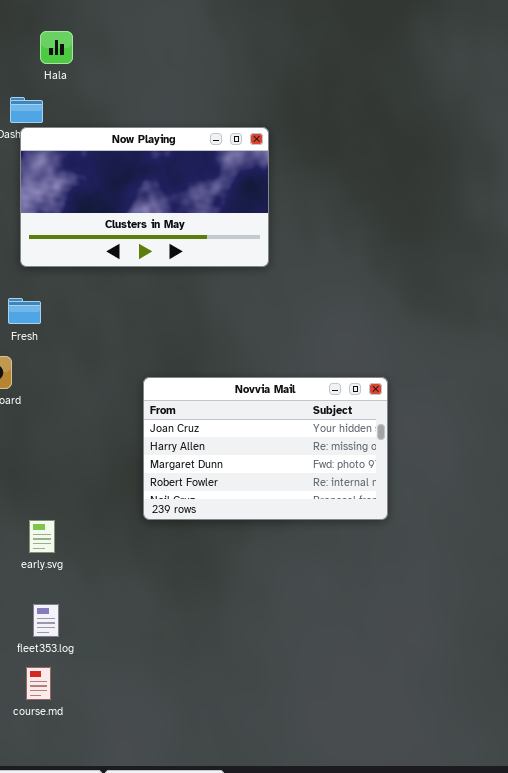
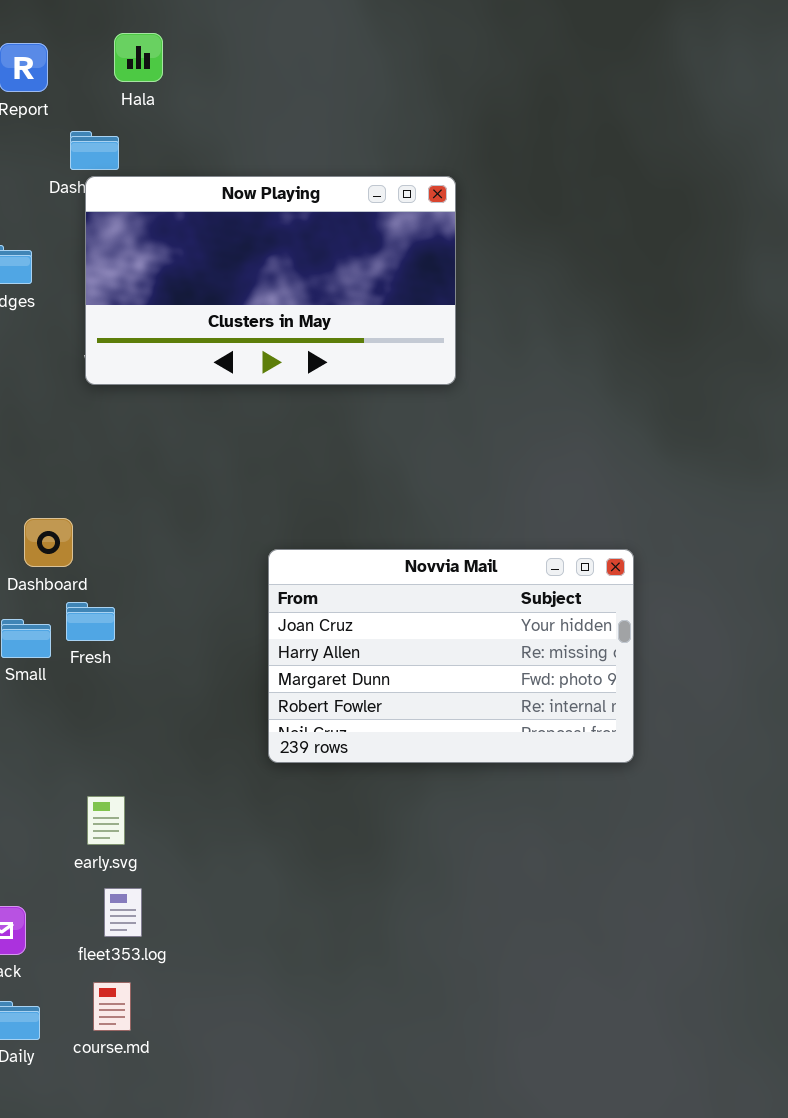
Fresh: [8,298,41,324] -> [66,602,115,641], moved
early.svg: [29,520,55,553] -> [87,796,125,845], moved

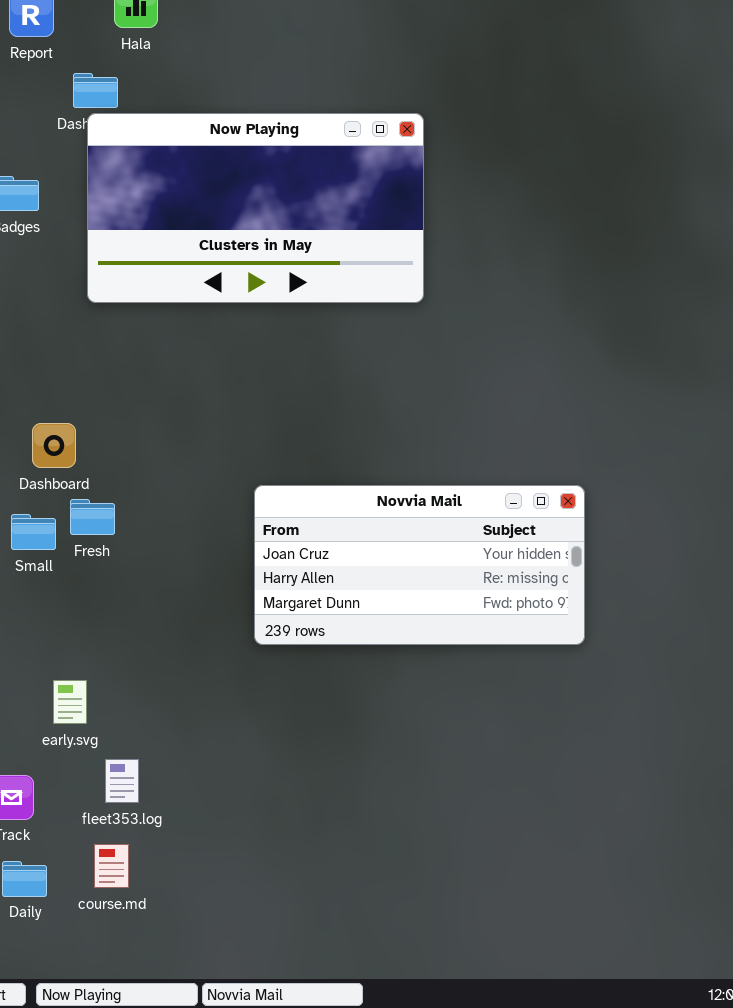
Novvia Mail: [268,549,634,763] -> [254,485,585,645], resized
early.svg: [87,796,125,845] -> [53,680,87,724], moved

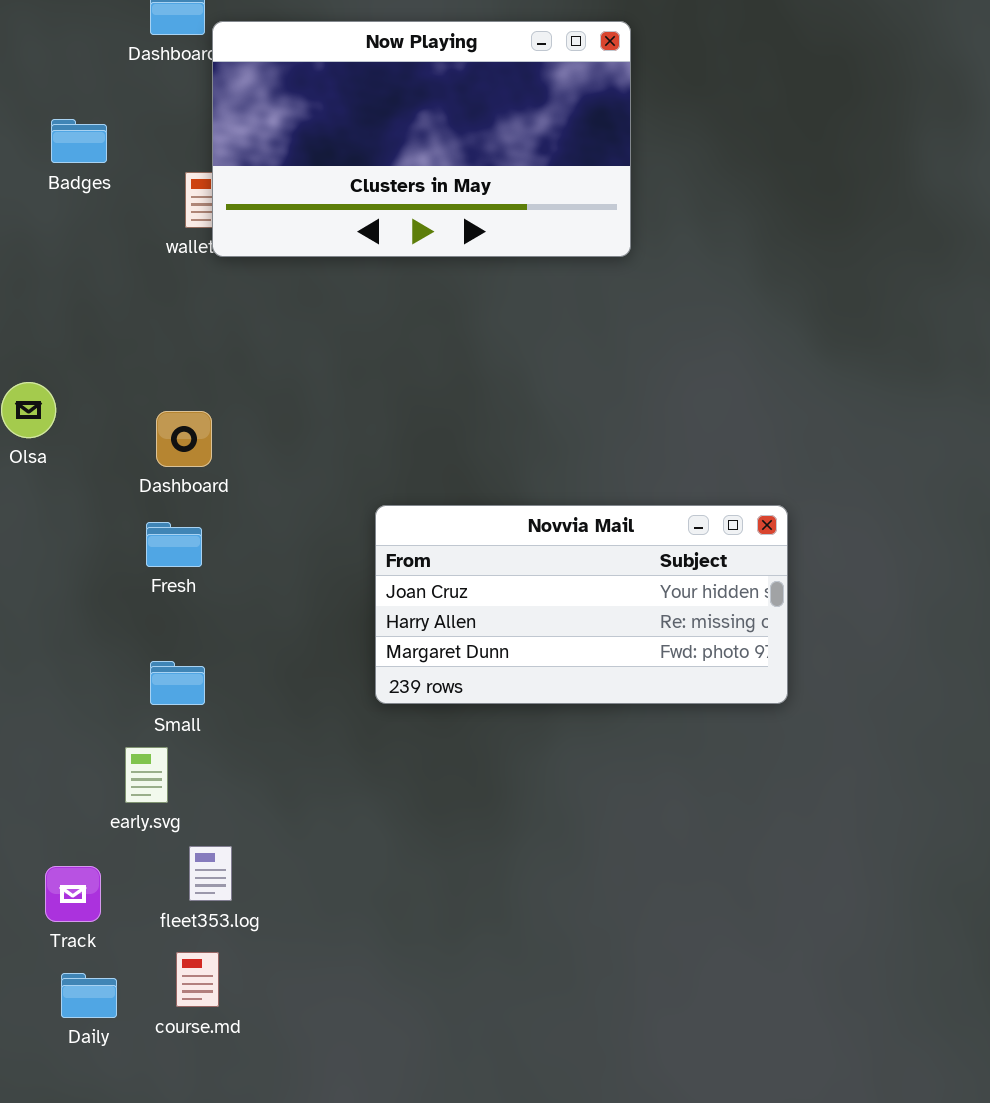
Now Playing: [87,113,424,303] -> [212,21,631,257], moved
Dashboard: [32,423,76,468] -> [156,411,212,467], moved
Small: [11,514,56,550] -> [150,661,205,705], moved

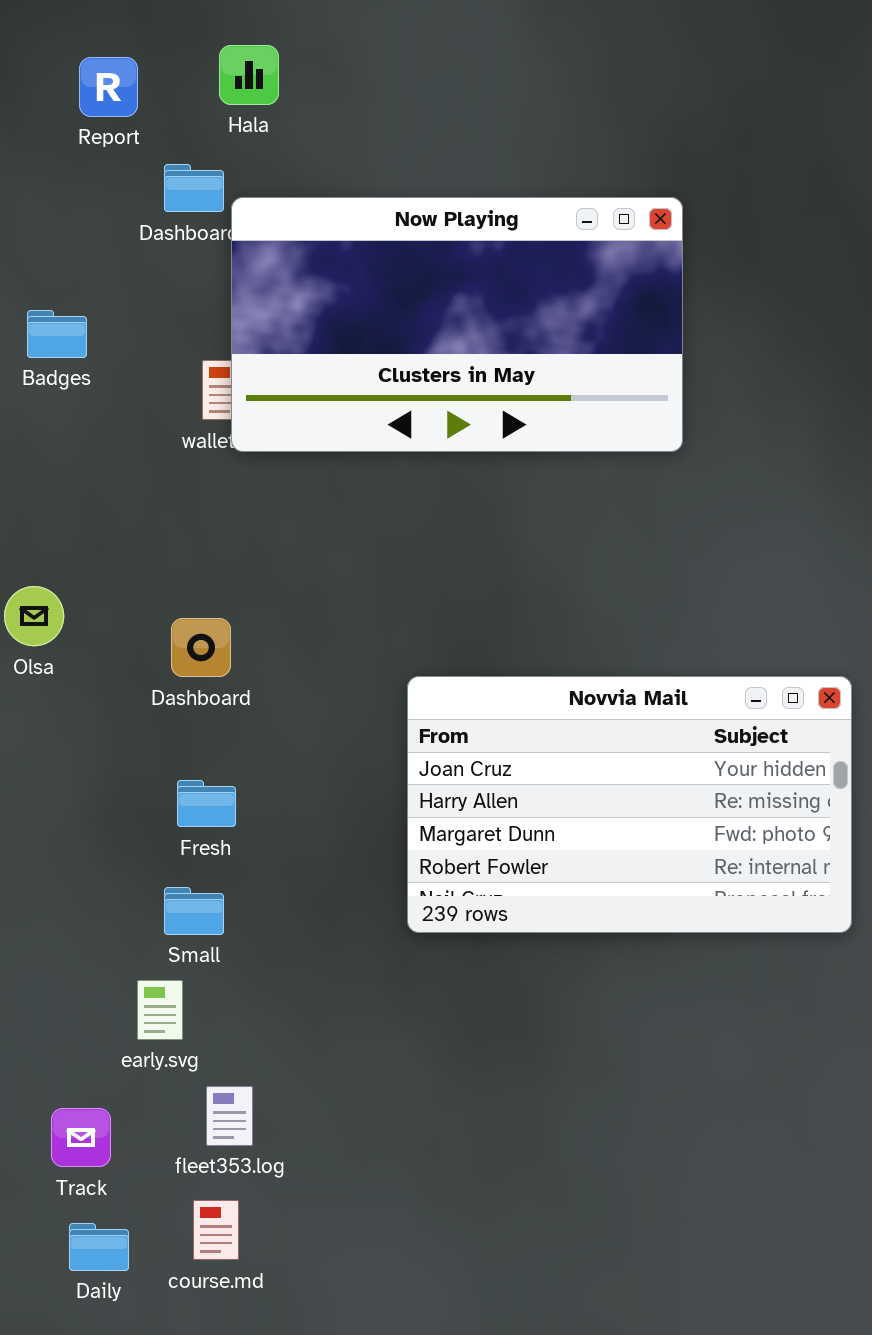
Badges: [51,119,107,163] -> [27,310,87,358], moved
Novvia Mail: [375,505,788,704] -> [407,676,852,933], resized
Fresh: [146,522,202,567] -> [177,780,236,827], moved

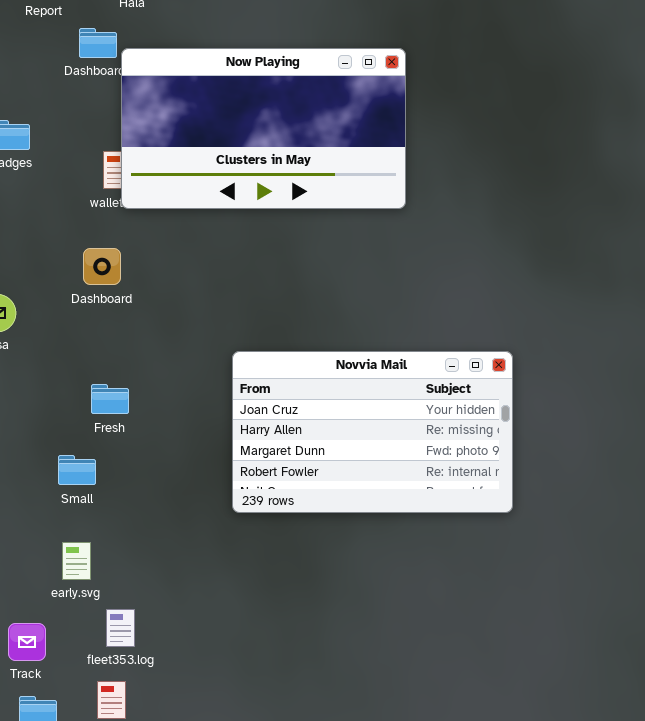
Dashboard: [171,618,231,677] -> [83,248,121,285], moved
Fresh: [177,780,236,827] -> [91,384,129,414], moved
Small: [164,887,224,935] -> [58,455,96,485], moved

